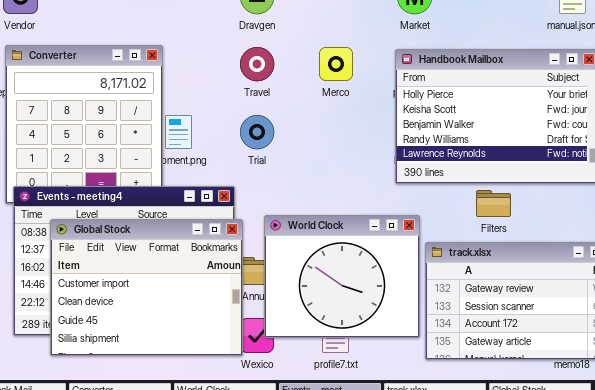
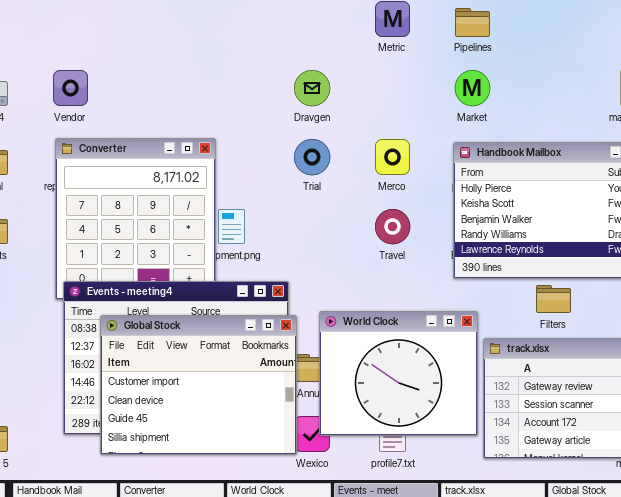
Travel: [240,47,274,81] -> [375,209,410,244], moved
Trial: [240,115,274,149] -> [294,139,330,175], moved

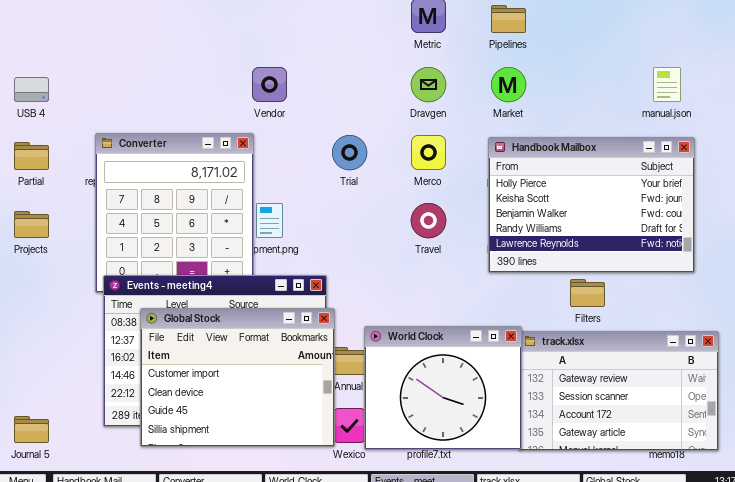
Vendor: [53,70,88,106] -> [252,67,287,102], moved
Dravgen: [294,70,330,106] -> [411,67,446,102], moved
World Clock: [319,311,478,436] -> [364,326,522,450], moved

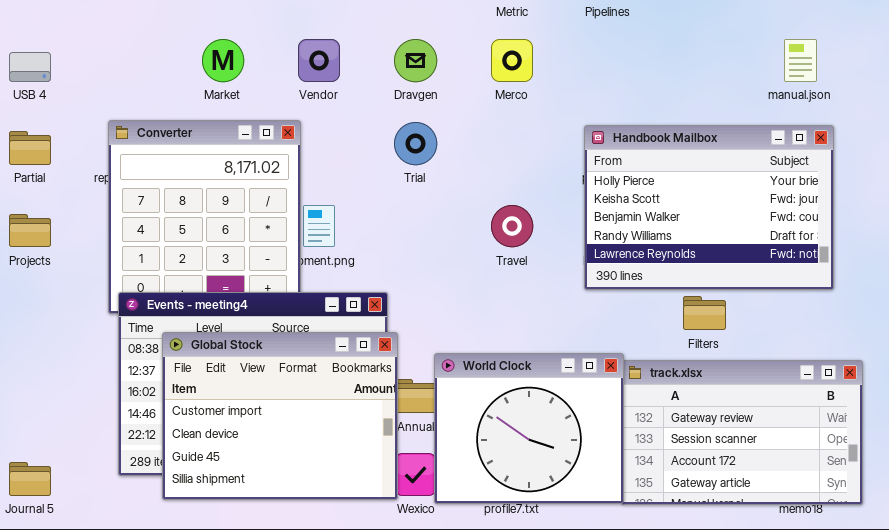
Dravgen: [411,67,446,102] -> [394,39,437,82], moved
Market: [491,67,526,102] -> [202,39,244,82], moved
Merco: [411,135,446,170] -> [491,39,533,82], moved

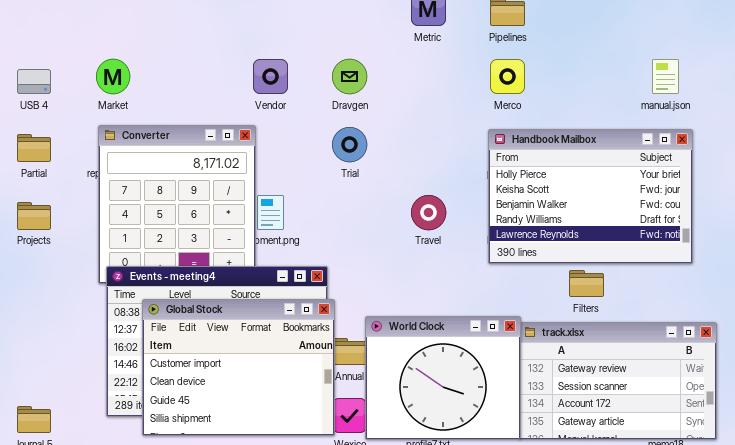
Market: [202,39,244,82] -> [96,59,130,94], moved
Merco: [491,39,533,82] -> [490,59,525,94], moved

